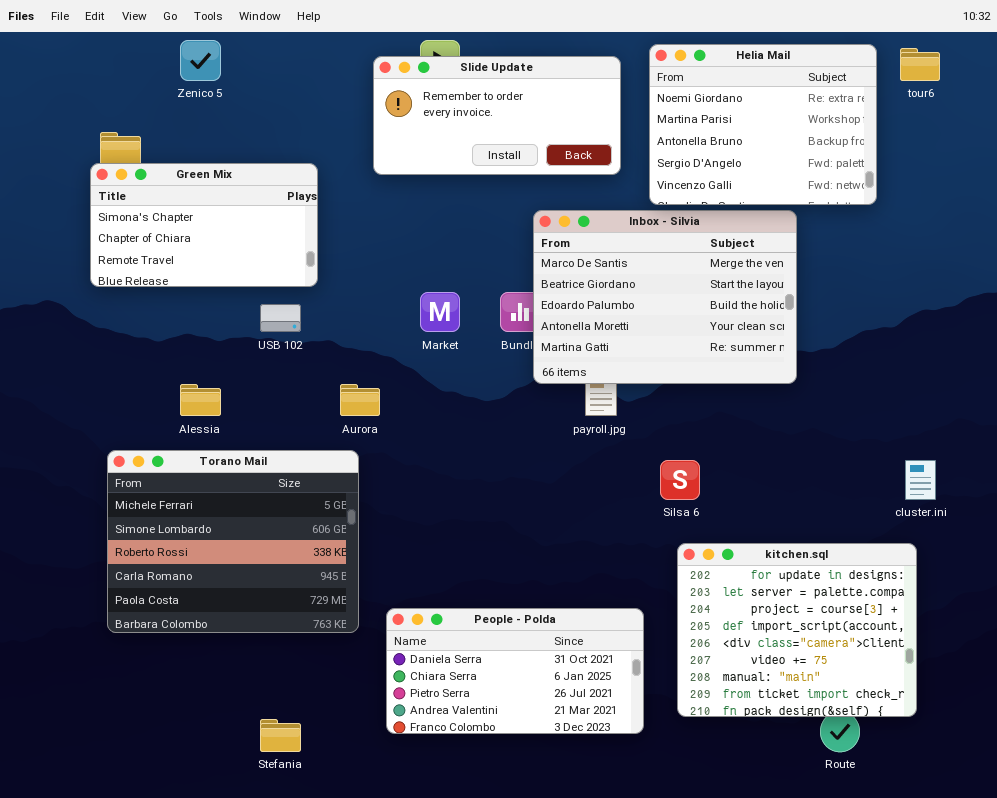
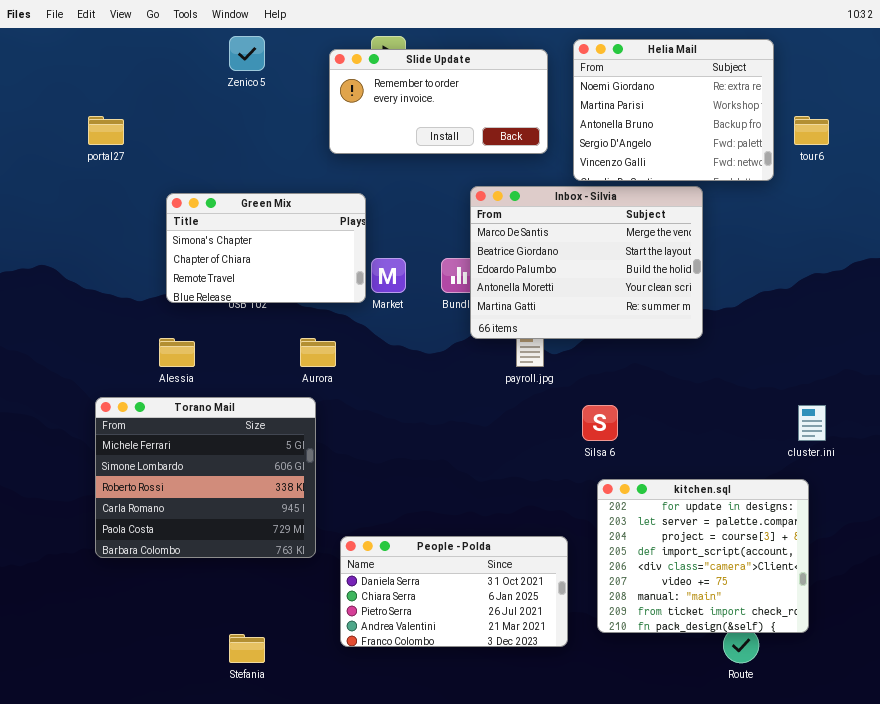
Zenico 5: [180,40,221,81] -> [229,36,265,71], moved
tour6: [900,48,940,81] -> [794,116,829,145], moved
Green Mix: [90,163,318,287] -> [166,193,366,303], moved

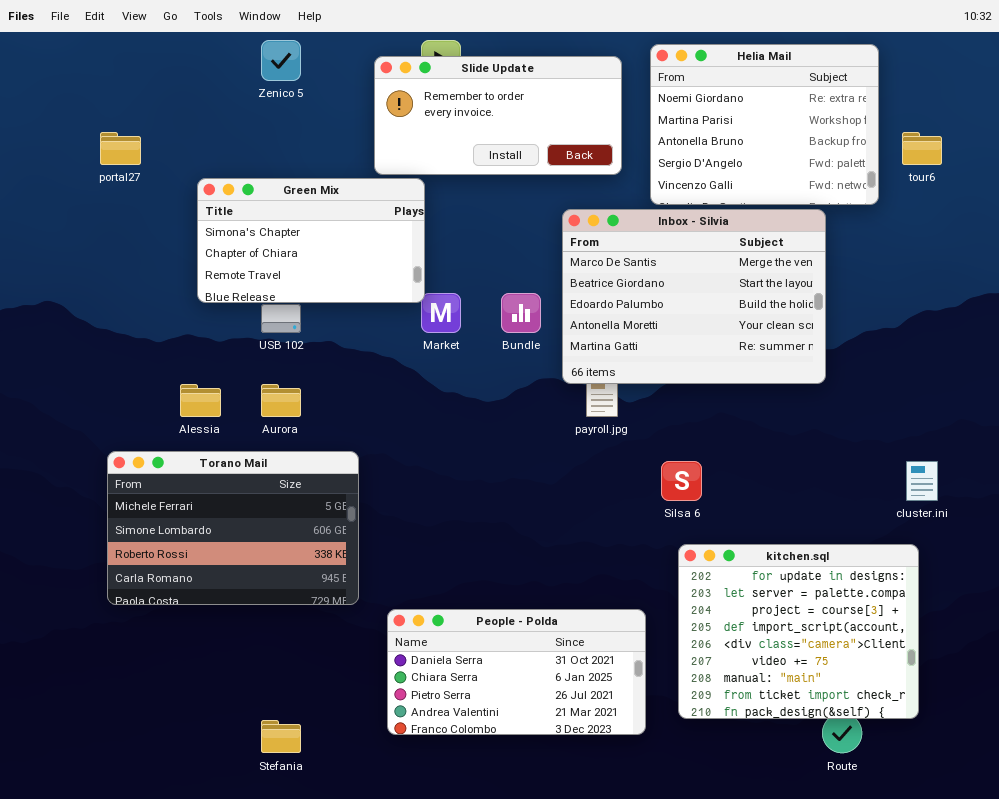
Inbox - Silvia: [470,186,703,339] -> [562,209,826,384], moved
Green Mix: [166,193,366,303] -> [197,178,425,303], moved
Aurora: [300,338,336,367] -> [261,384,301,417], moved
Torano Mail: [95,397,316,558] -> [107,451,359,605], resized

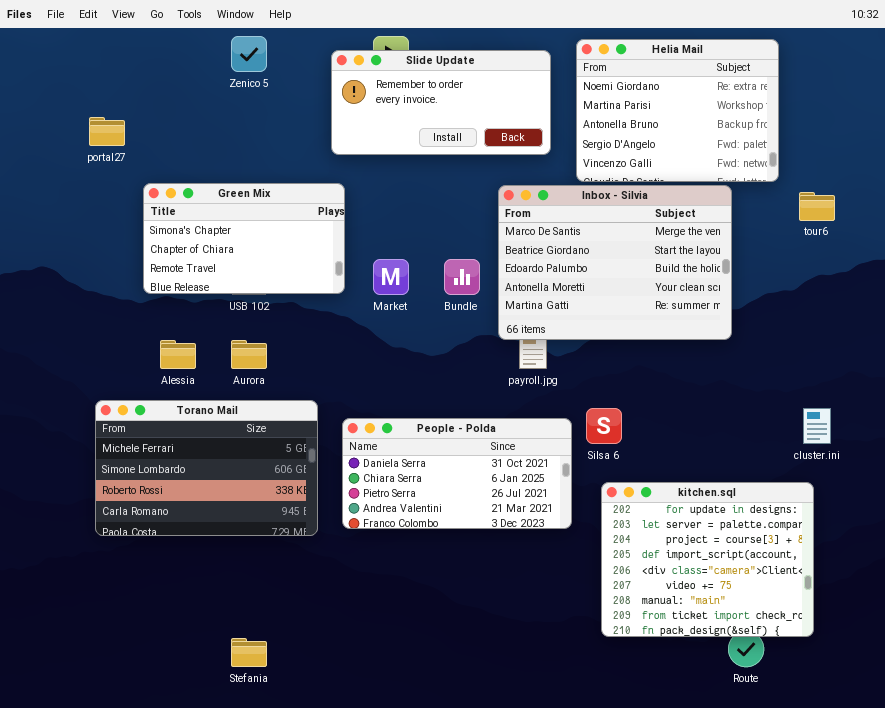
tour6: [902,132,942,165] -> [799,192,835,221], moved
Green Mix: [197,178,425,303] -> [143,183,345,294], moved
People - Polda: [387,609,646,735] -> [342,418,572,529], moved

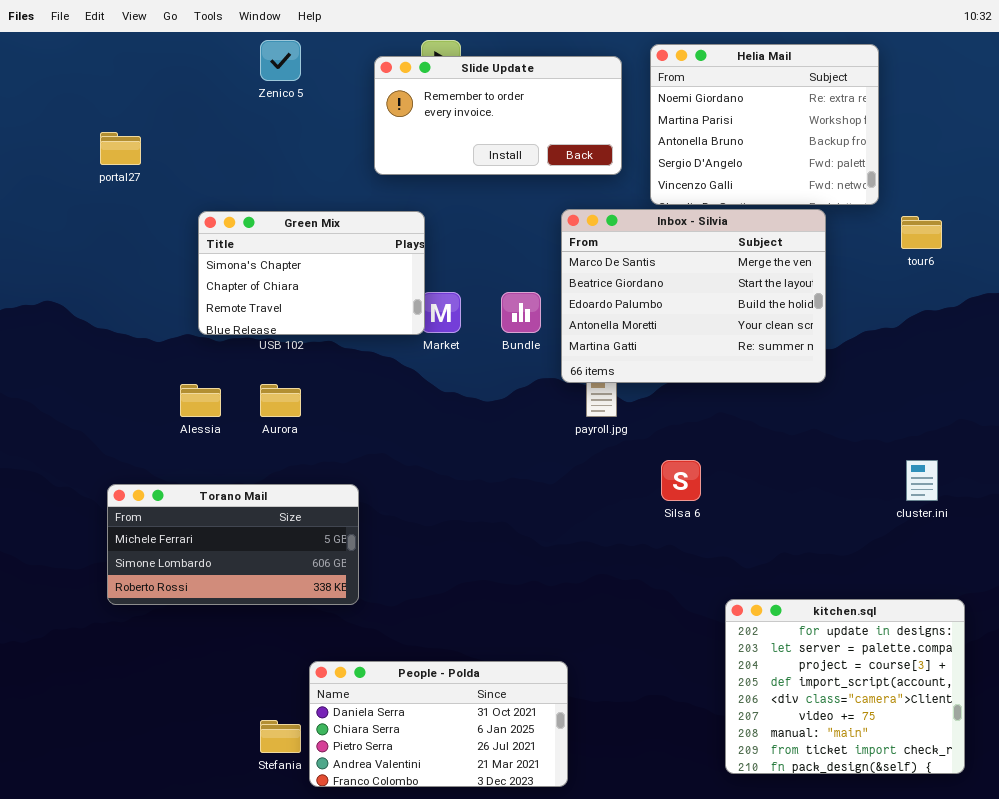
Green Mix: [143,183,345,294] -> [198,211,425,335], moved
Torano Mail: [95,400,318,536] -> [107,484,359,605], resized
People - Polda: [342,418,572,529] -> [309,661,568,787], moved
kitchen.sql: [601,482,814,637] -> [725,599,965,774], moved

